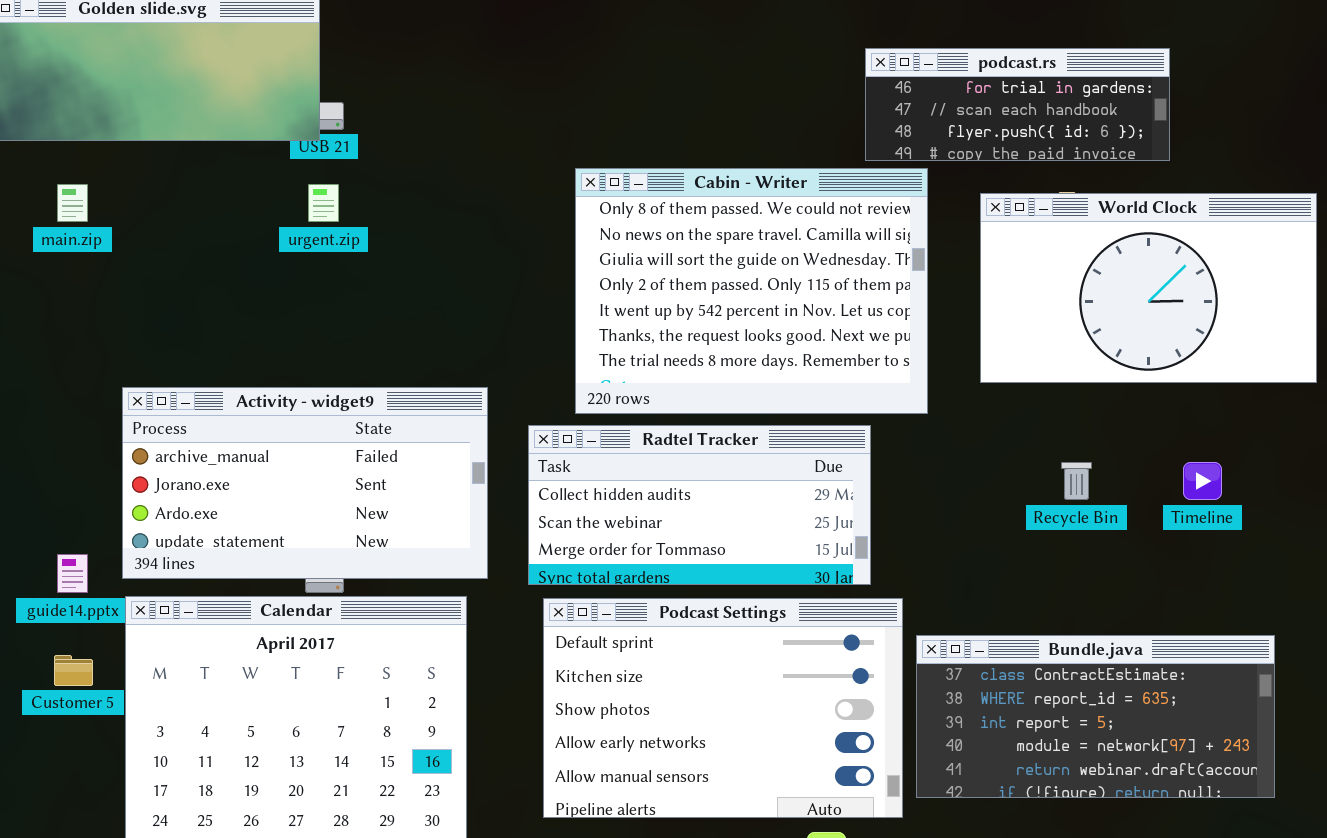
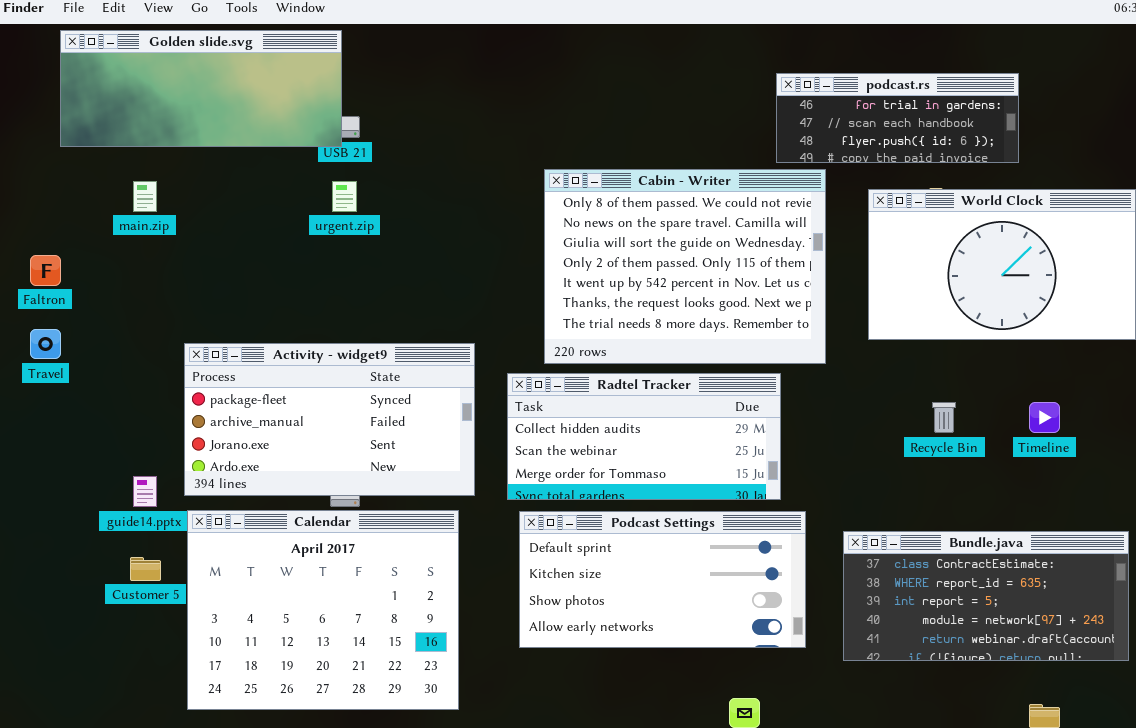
Activity - widget9: [122,387,488,579] -> [184,343,475,496], scrolled up 1 row
Podcast Settings: [543,598,903,818] -> [519,511,806,648], resized
Bundle.java: [916,635,1275,798] -> [843,531,1129,661], moved

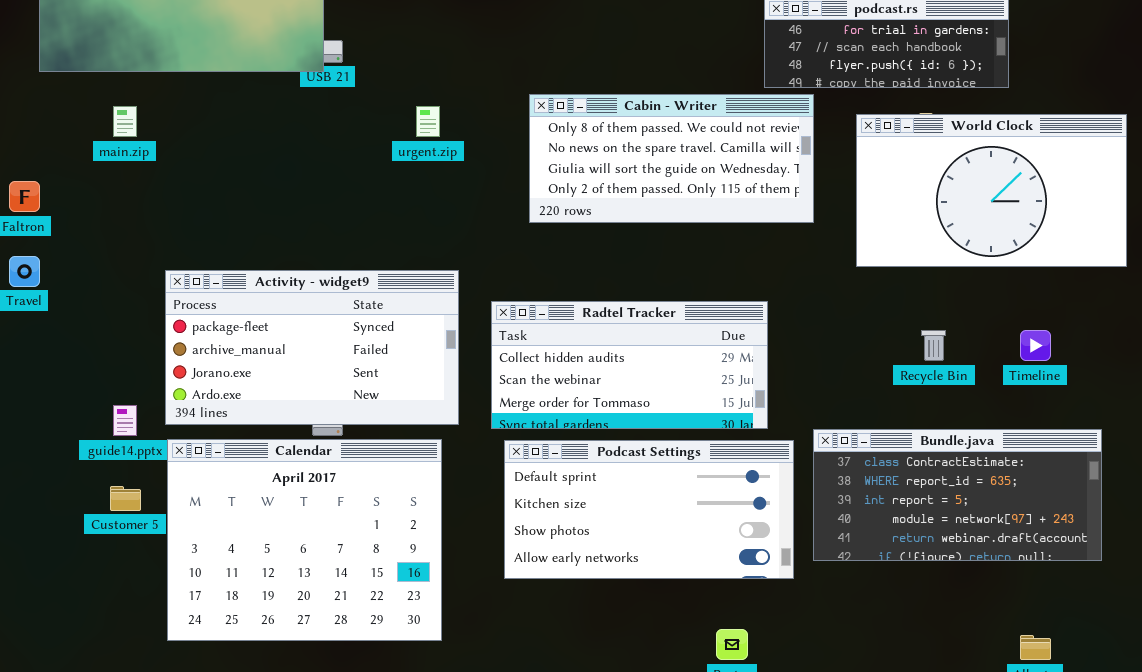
Cabin - Writer: [544,169,826,364] -> [529,94,814,223], resized
urgent.zip: [332,181,357,212] -> [416,106,440,137], moved
Bundle.java: [843,531,1129,661] -> [813,429,1102,561], moved

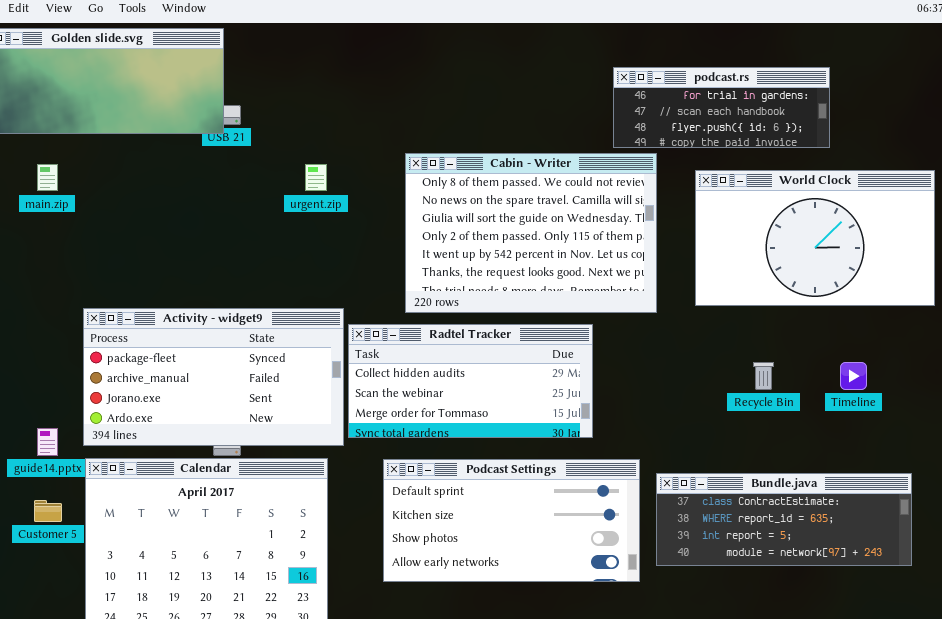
Cabin - Writer: [529,94,814,223] -> [405,153,657,313], resized
Radtel Tracker: [491,301,768,429] -> [348,324,593,438], moved
Bundle.java: [813,429,1102,561] -> [656,473,912,566], resized

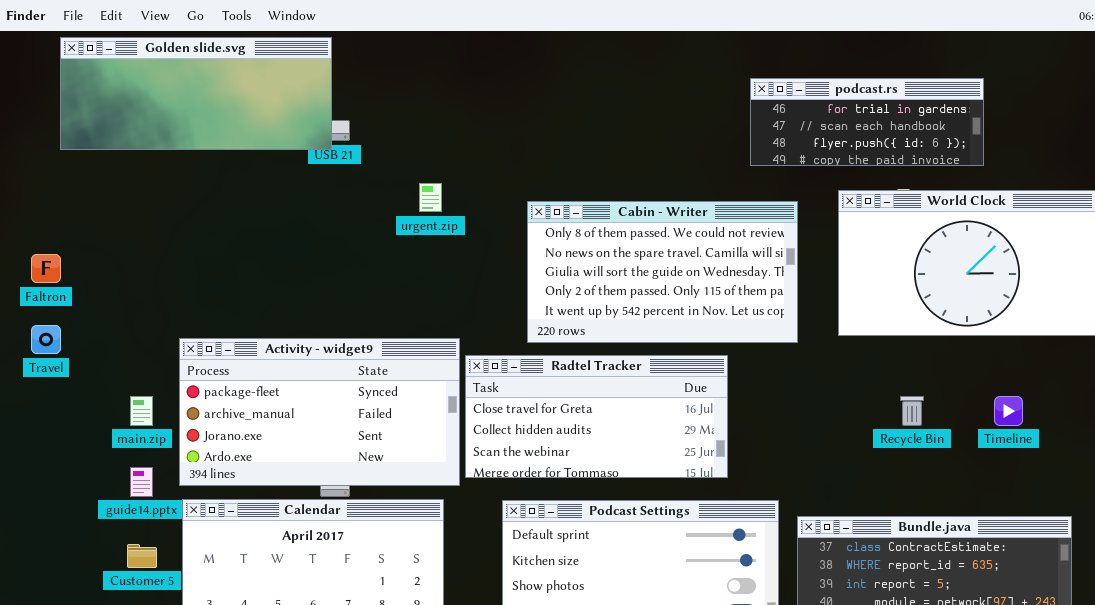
Cabin - Writer: [405,153,657,313] -> [527,201,798,343], resized
main.zip: [37,164,58,191] -> [130,396,153,426], moved
Radtel Tracker: [348,324,593,438] -> [465,355,728,478], scrolled up 1 row

